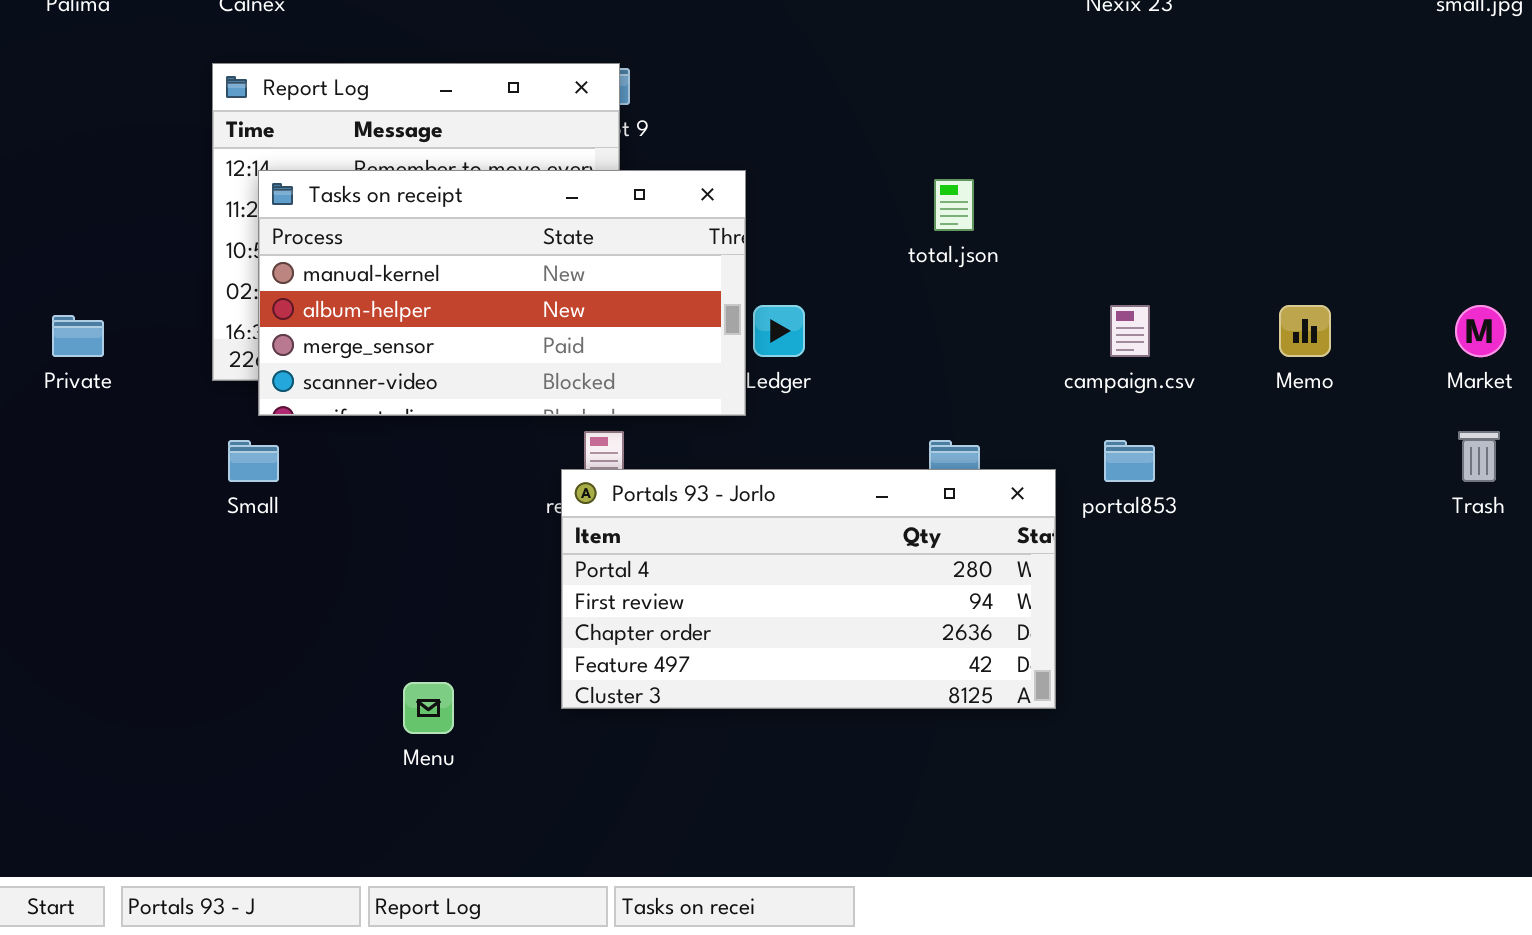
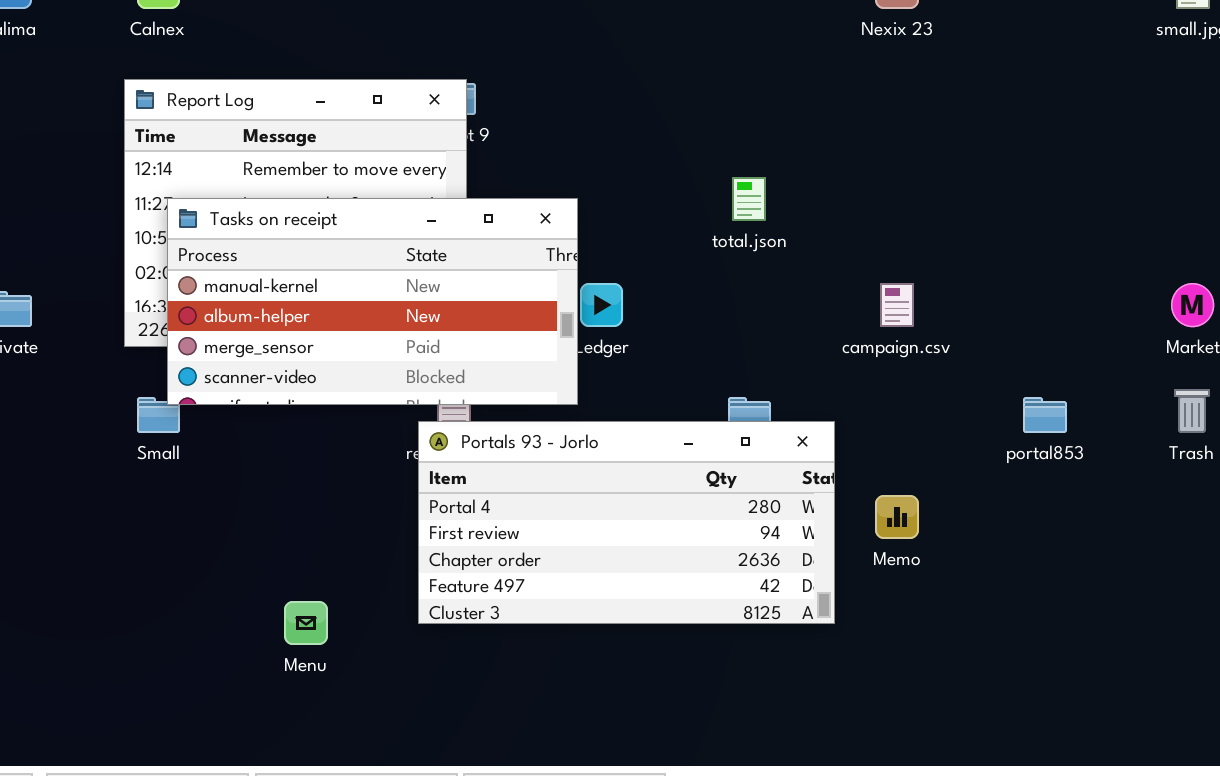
Tasks on receipt: [258,170,746,416] -> [167,198,578,405], moved
Memo: [1279,305,1331,357] -> [875,495,919,539], moved
portal853: [1104,440,1155,482] -> [1023,397,1067,433], moved

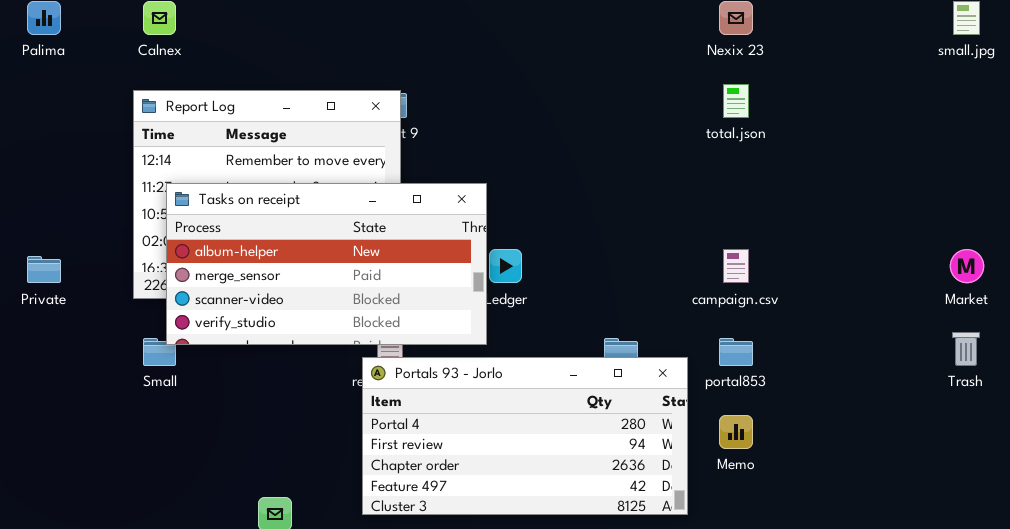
total.json: [732,177,766,221] -> [723,84,749,118], moved
Tasks on receipt: [167,198,578,405] -> [166,183,487,345], scrolled down 1 row
portal853: [1023,397,1067,433] -> [719,338,753,366], moved

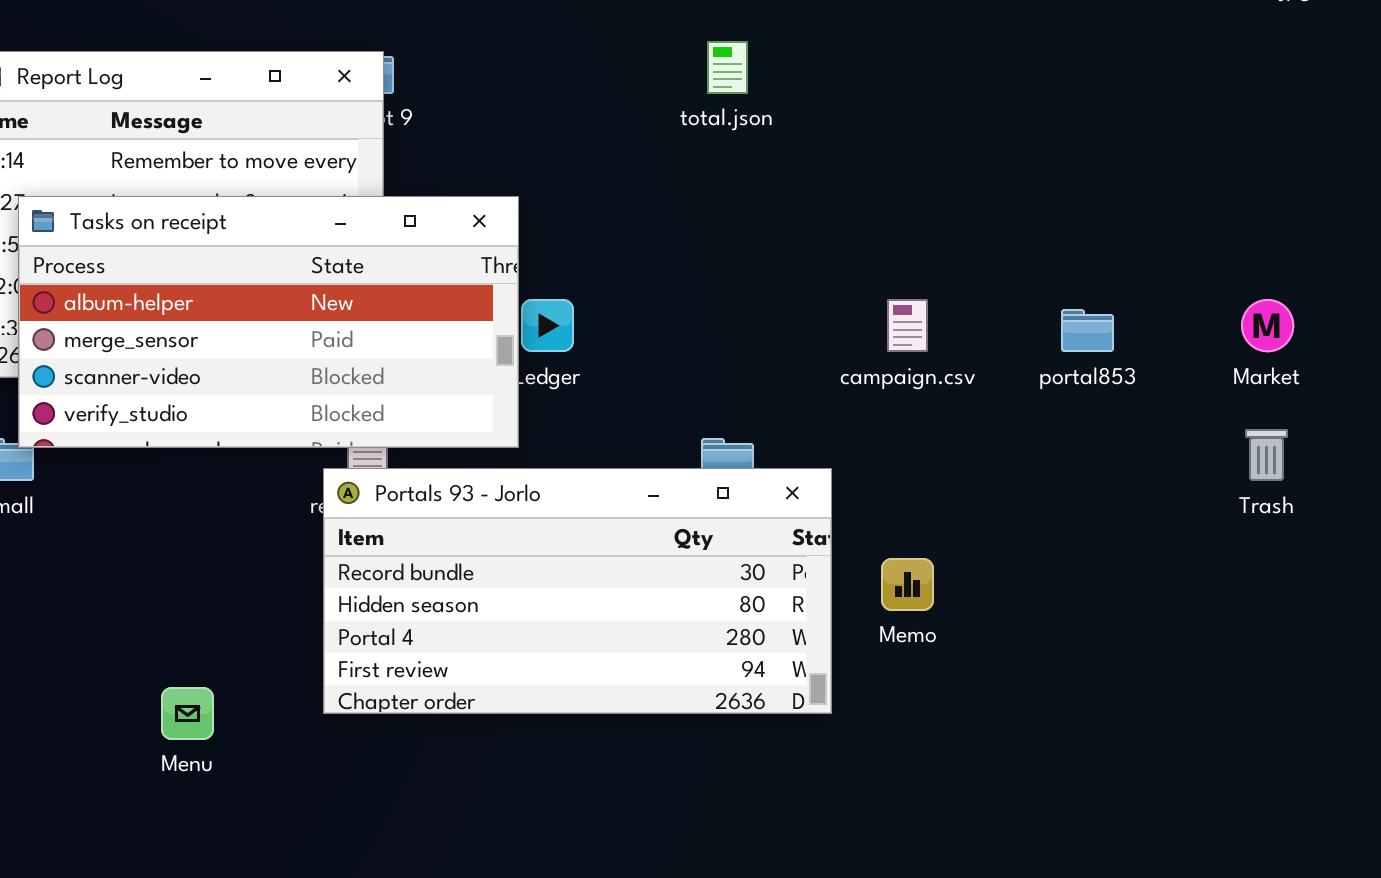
total.json: [723,84,749,118] -> [707,41,748,94], moved
portal853: [719,338,753,366] -> [1061,309,1114,352], moved
Portals 93 - Jorlo: [362,357,688,515] -> [323,468,832,714], scrolled up 2 rows

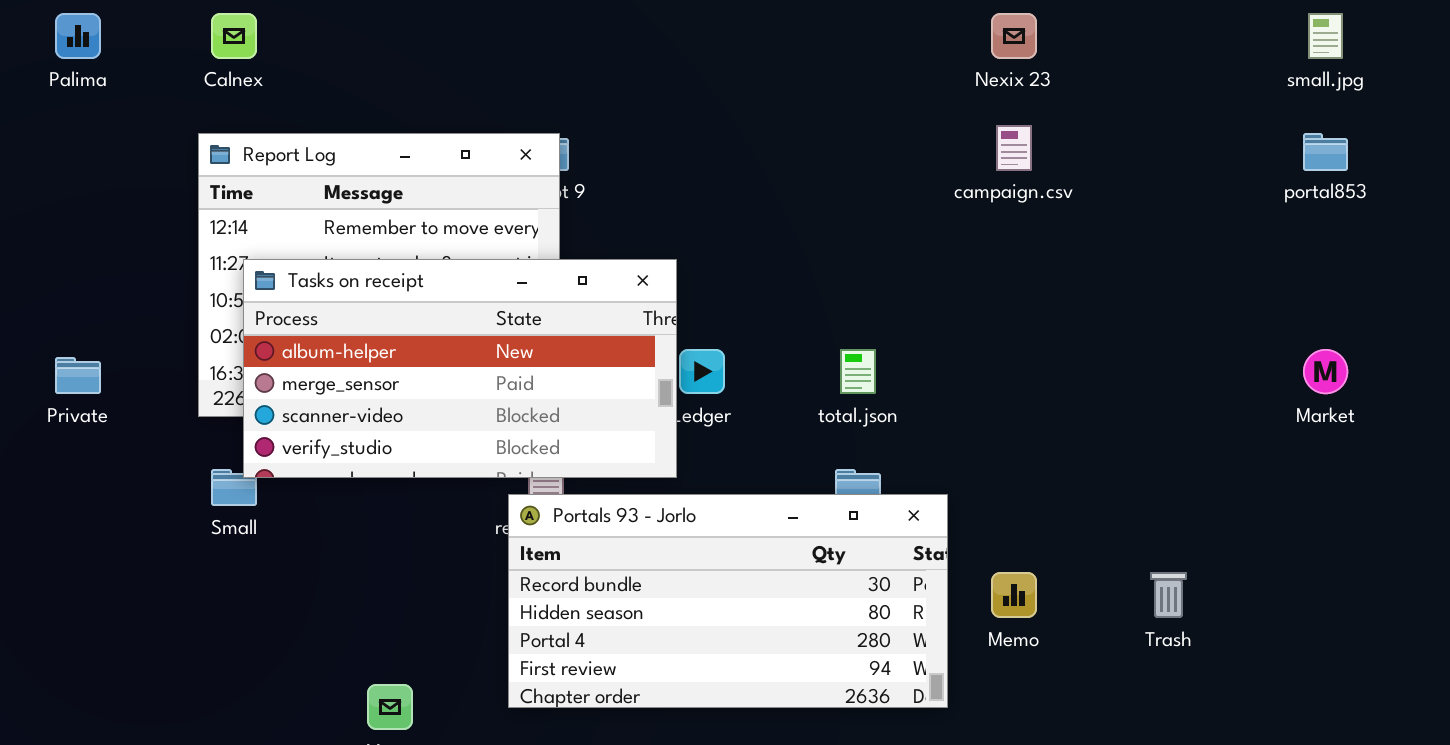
total.json: [707,41,748,94] -> [840,349,876,394], moved
campaign.csv: [887,299,928,352] -> [996,125,1032,171], moved
portal853: [1061,309,1114,352] -> [1303,133,1348,171], moved
Trash: [1245,429,1288,481] -> [1150,572,1187,618], moved

